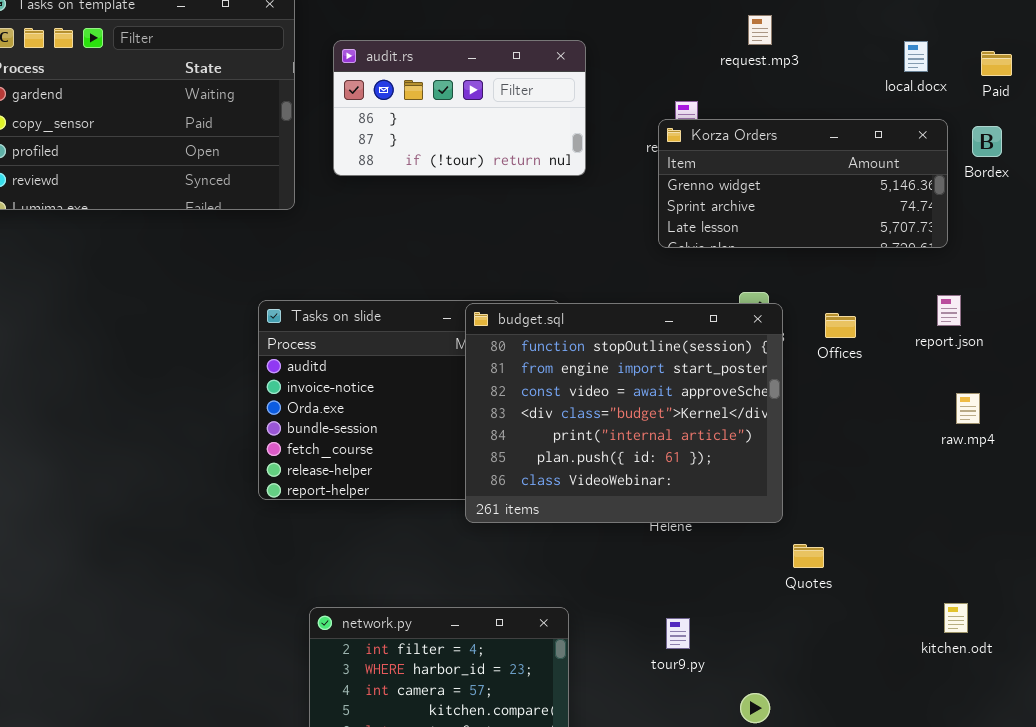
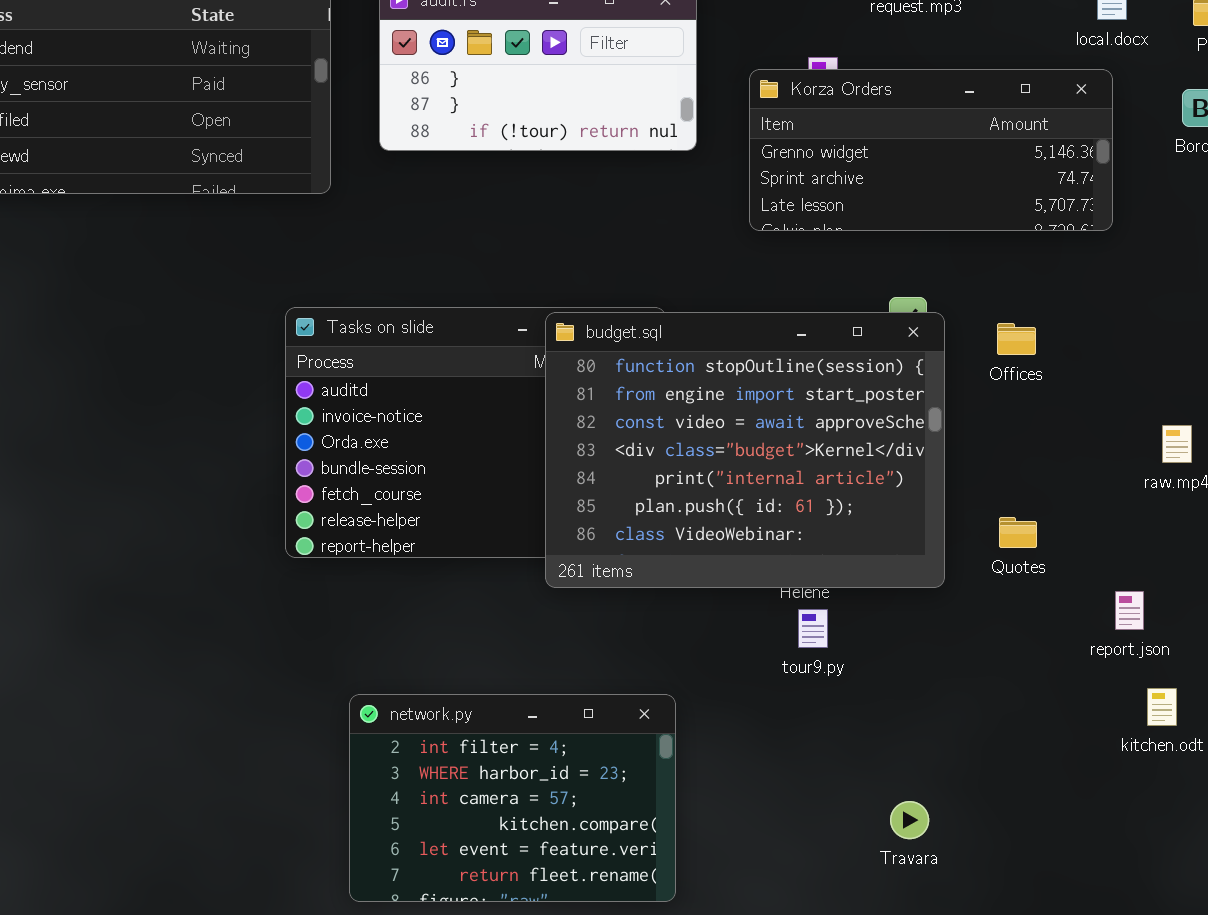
Korza Orders: [658,119,948,248] -> [749,69,1113,231], moved
report.json: [937,295,961,326] -> [1115,591,1144,630], moved
Quotes: [793,544,824,568] -> [999,517,1037,548], moved
tour9.py: [666,618,690,649] -> [798,609,828,648], moved

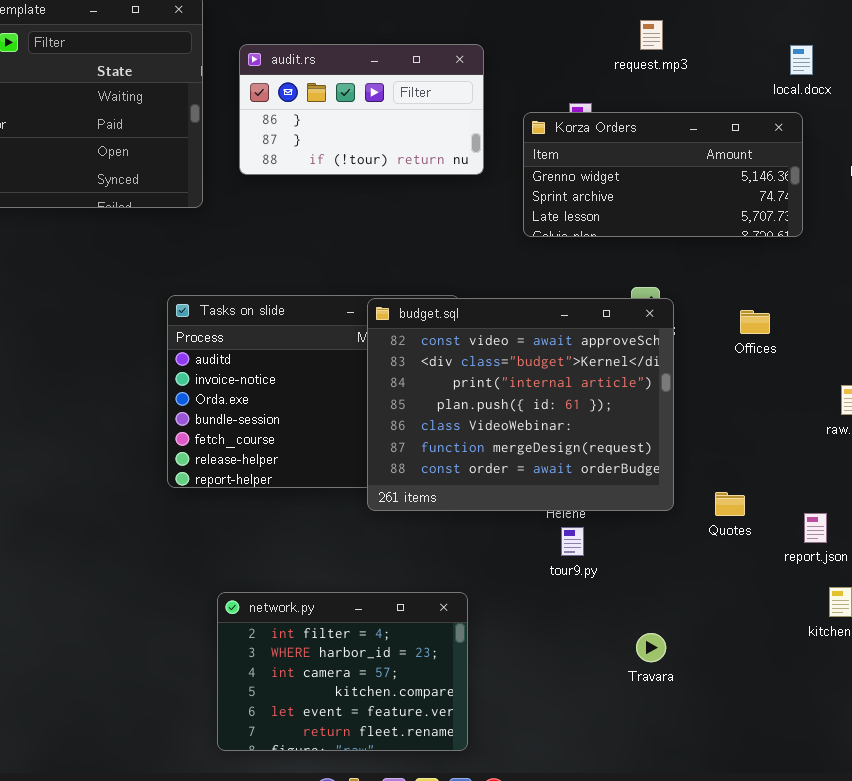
budget.sql: [545,312,945,588] -> [367,298,674,511], scrolled down 2 rows
Offices: [997,323,1036,355] -> [740,310,770,334], moved
Quotes: [999,517,1037,548] -> [715,492,745,516], moved
Travara: [890,801,929,839] -> [636,633,666,662], moved

